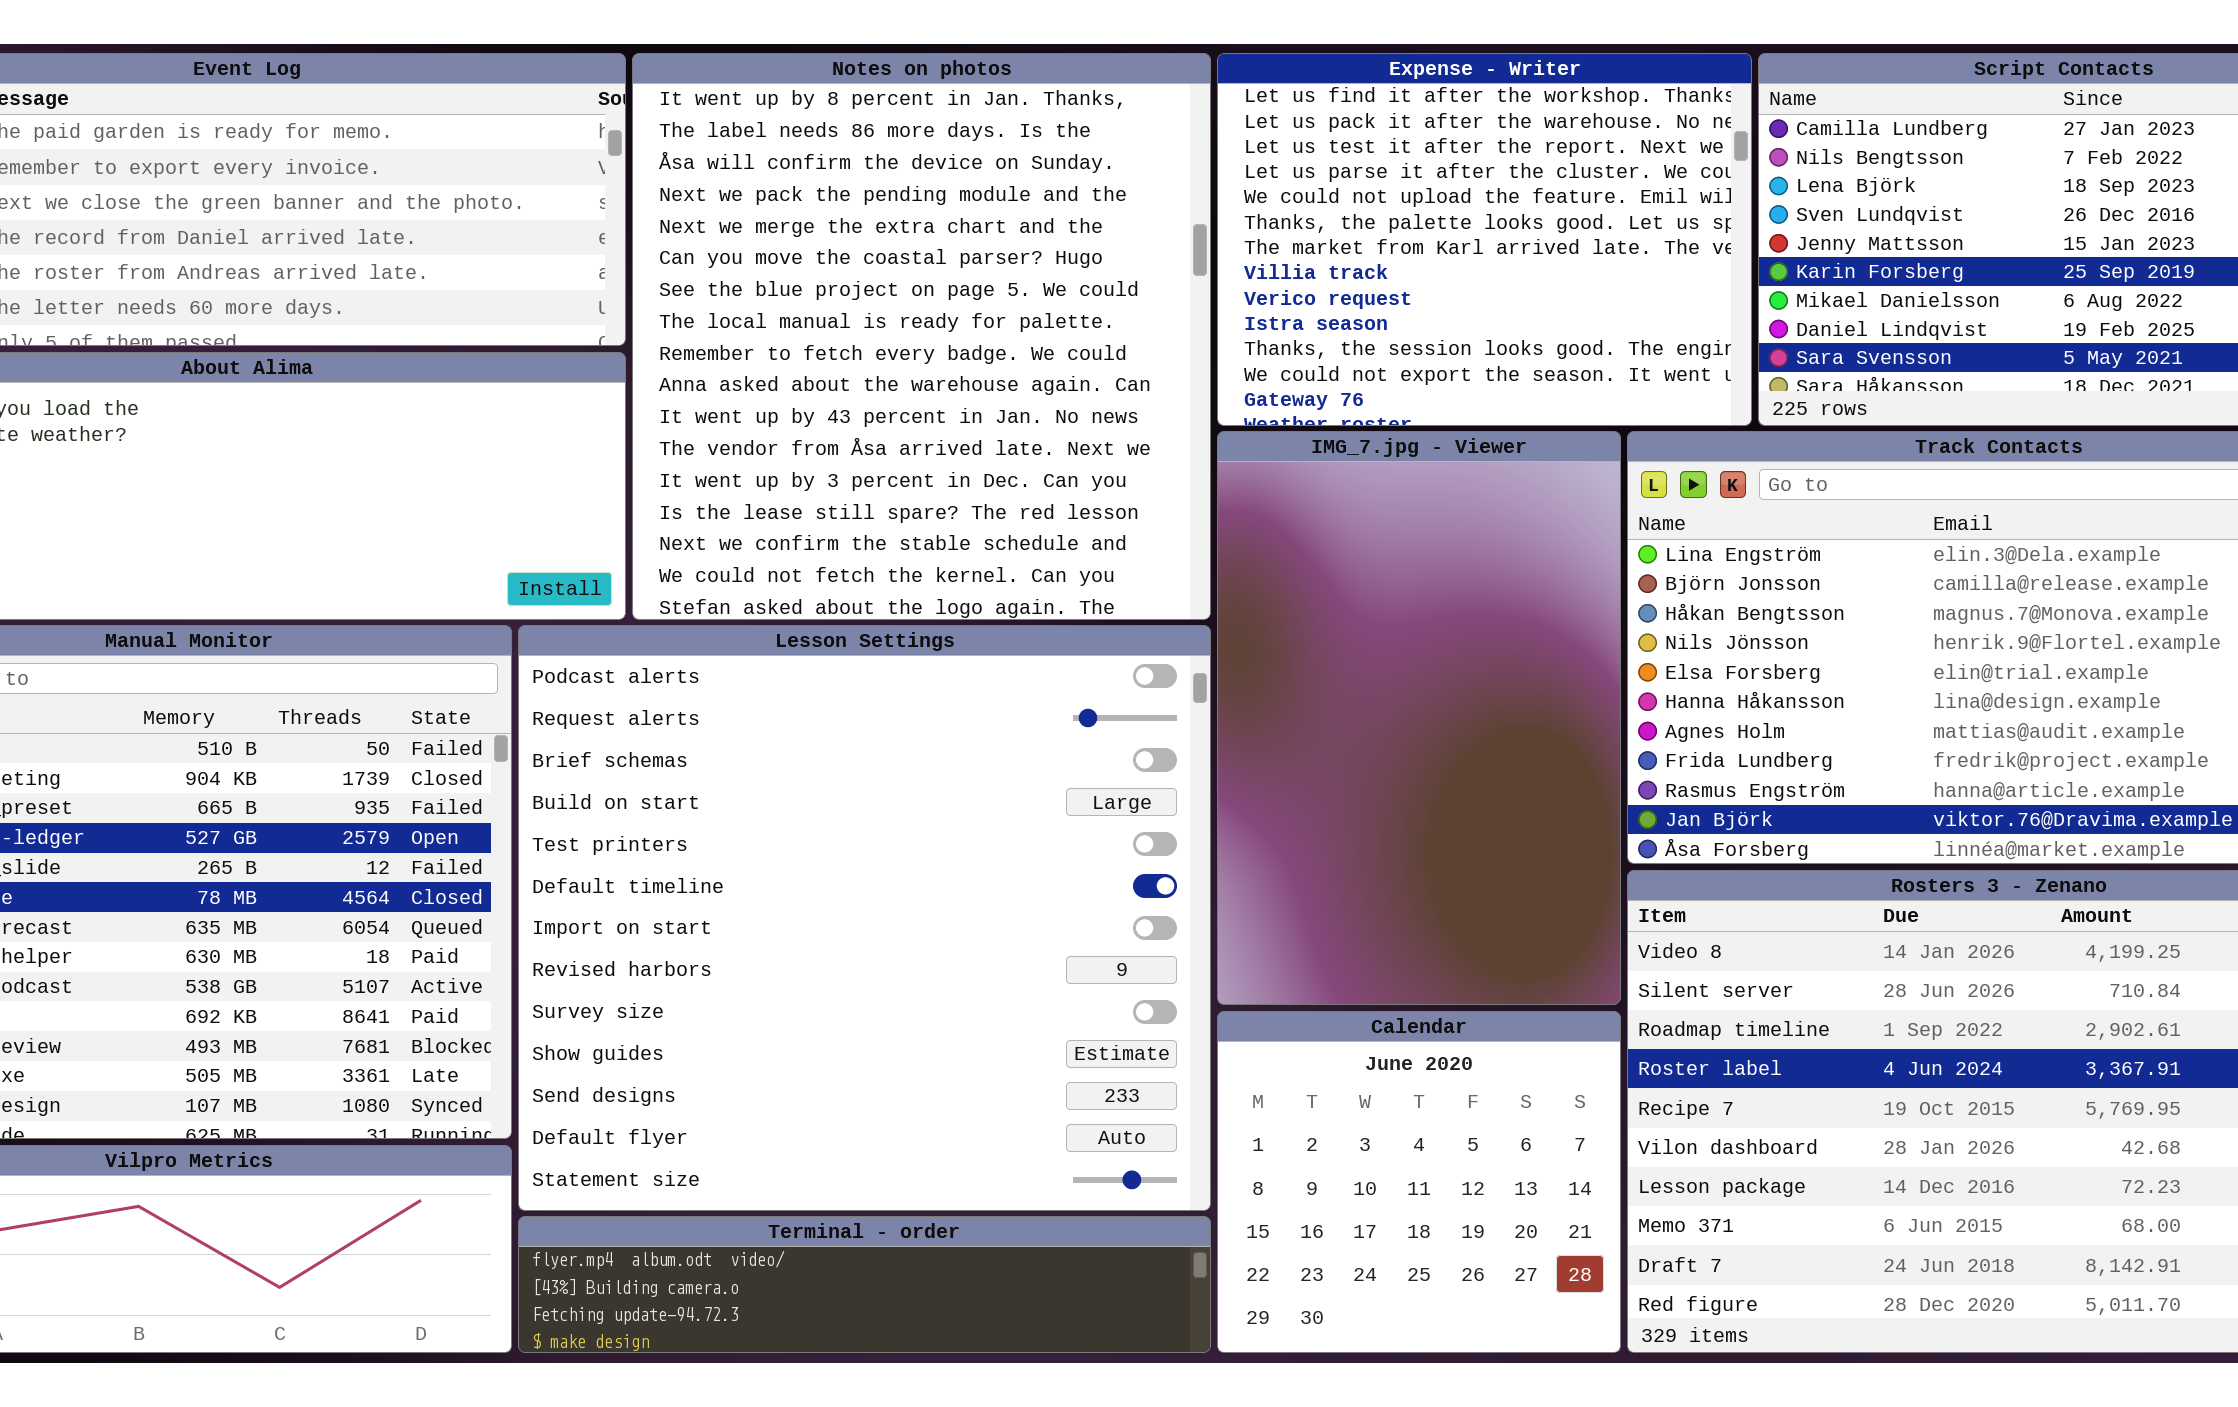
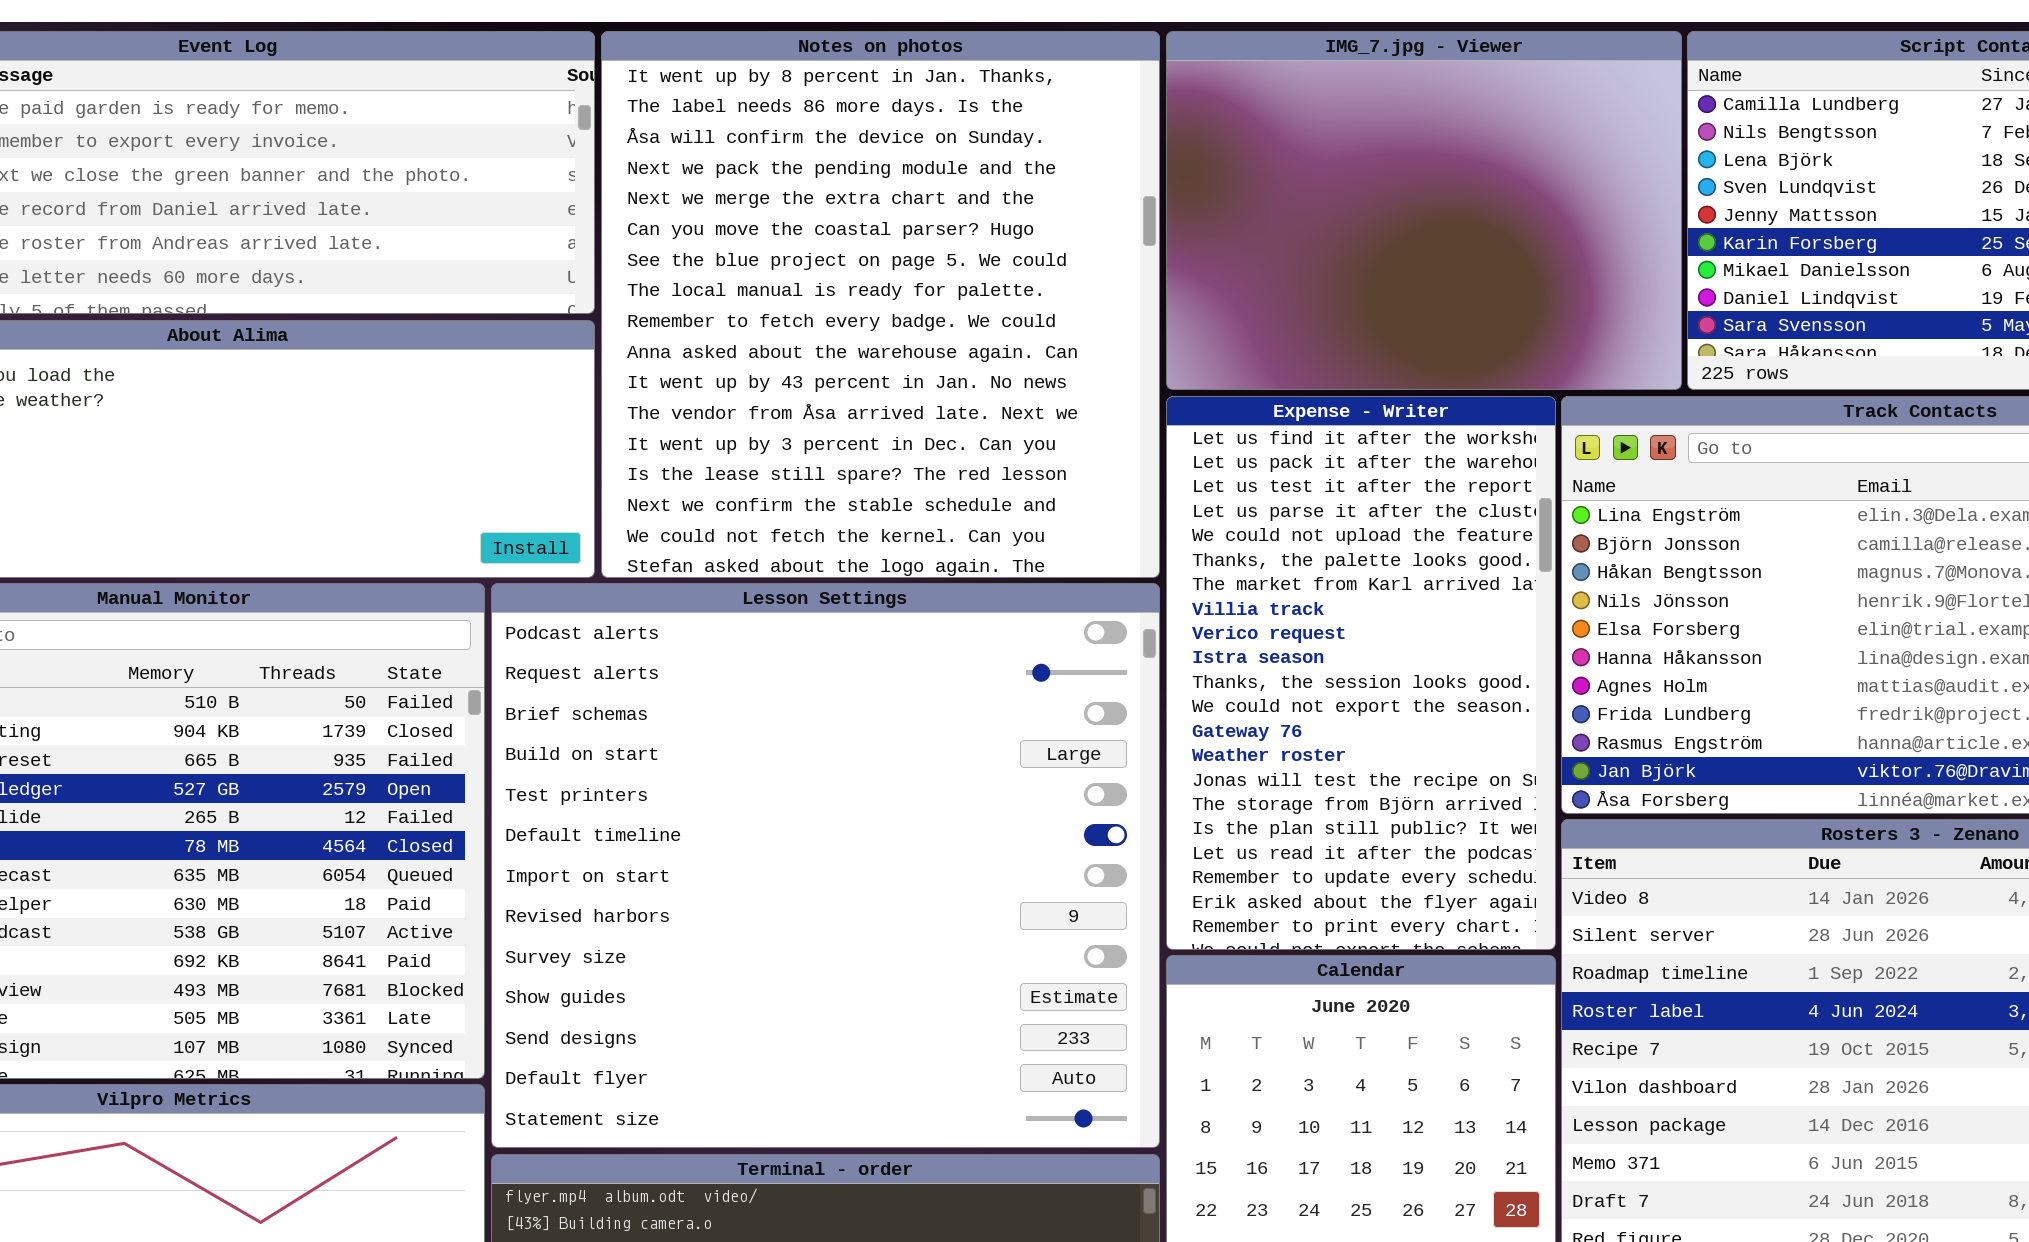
Expense - Writer: [1217,53,1752,426] -> [1166,396,1556,950], moved, resized
IMG_7.jpg - Viewer: [1217,431,1621,1005] -> [1166,31,1682,390], moved, resized

